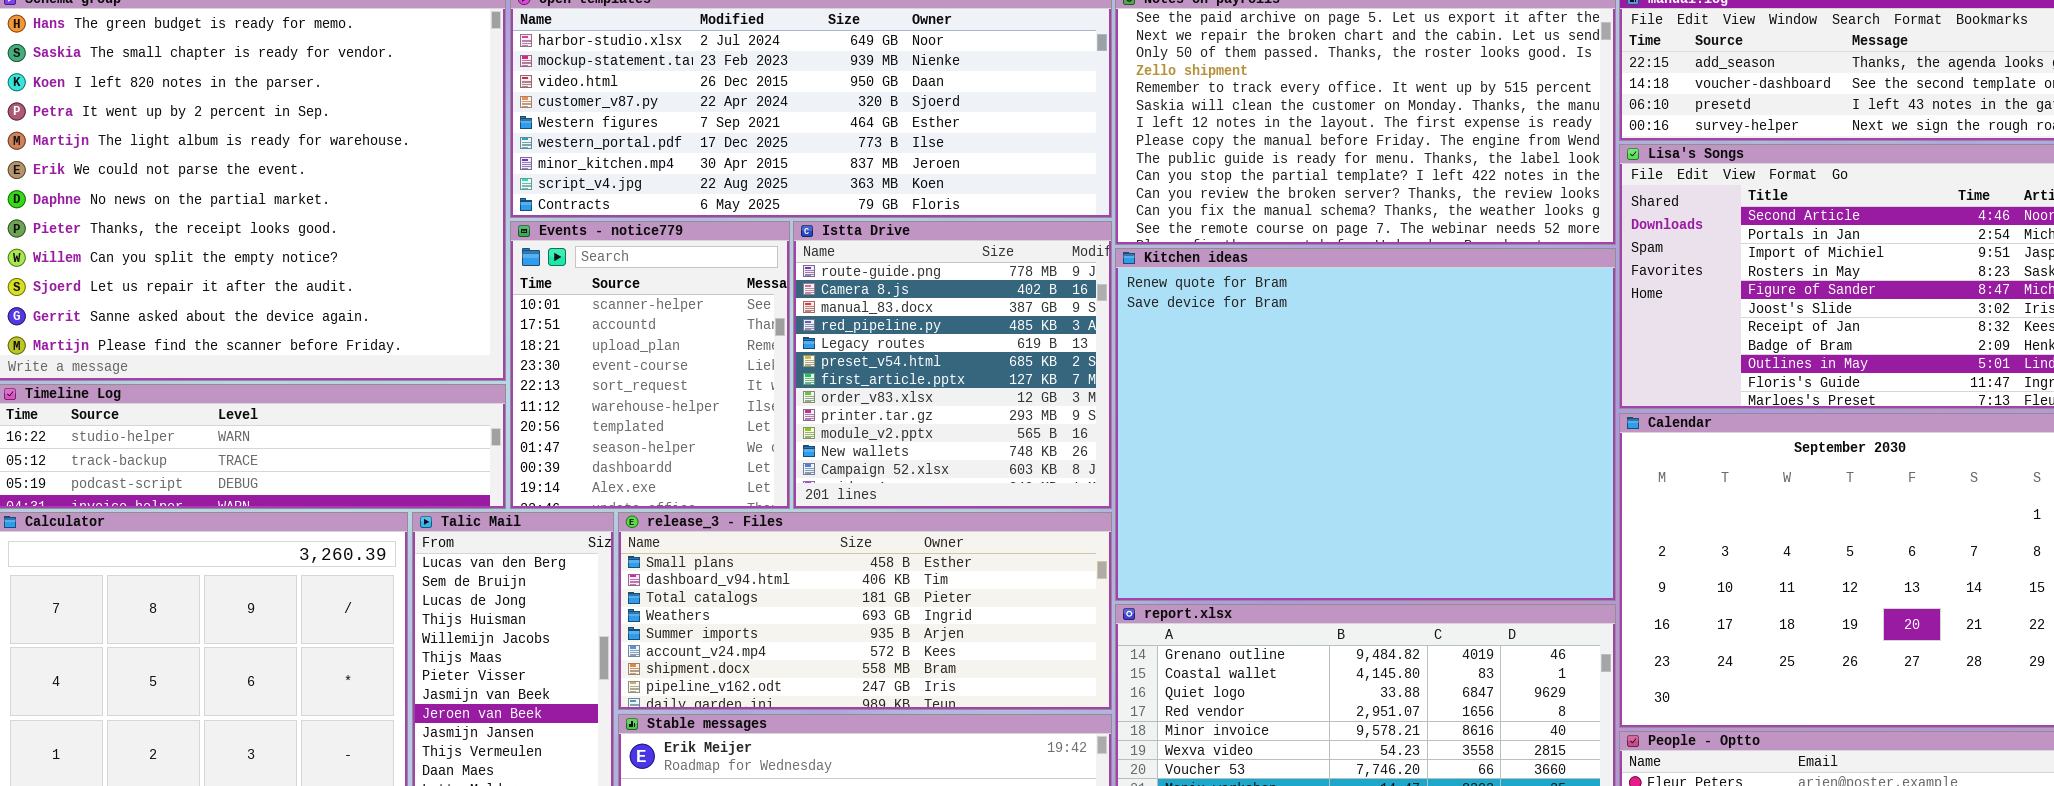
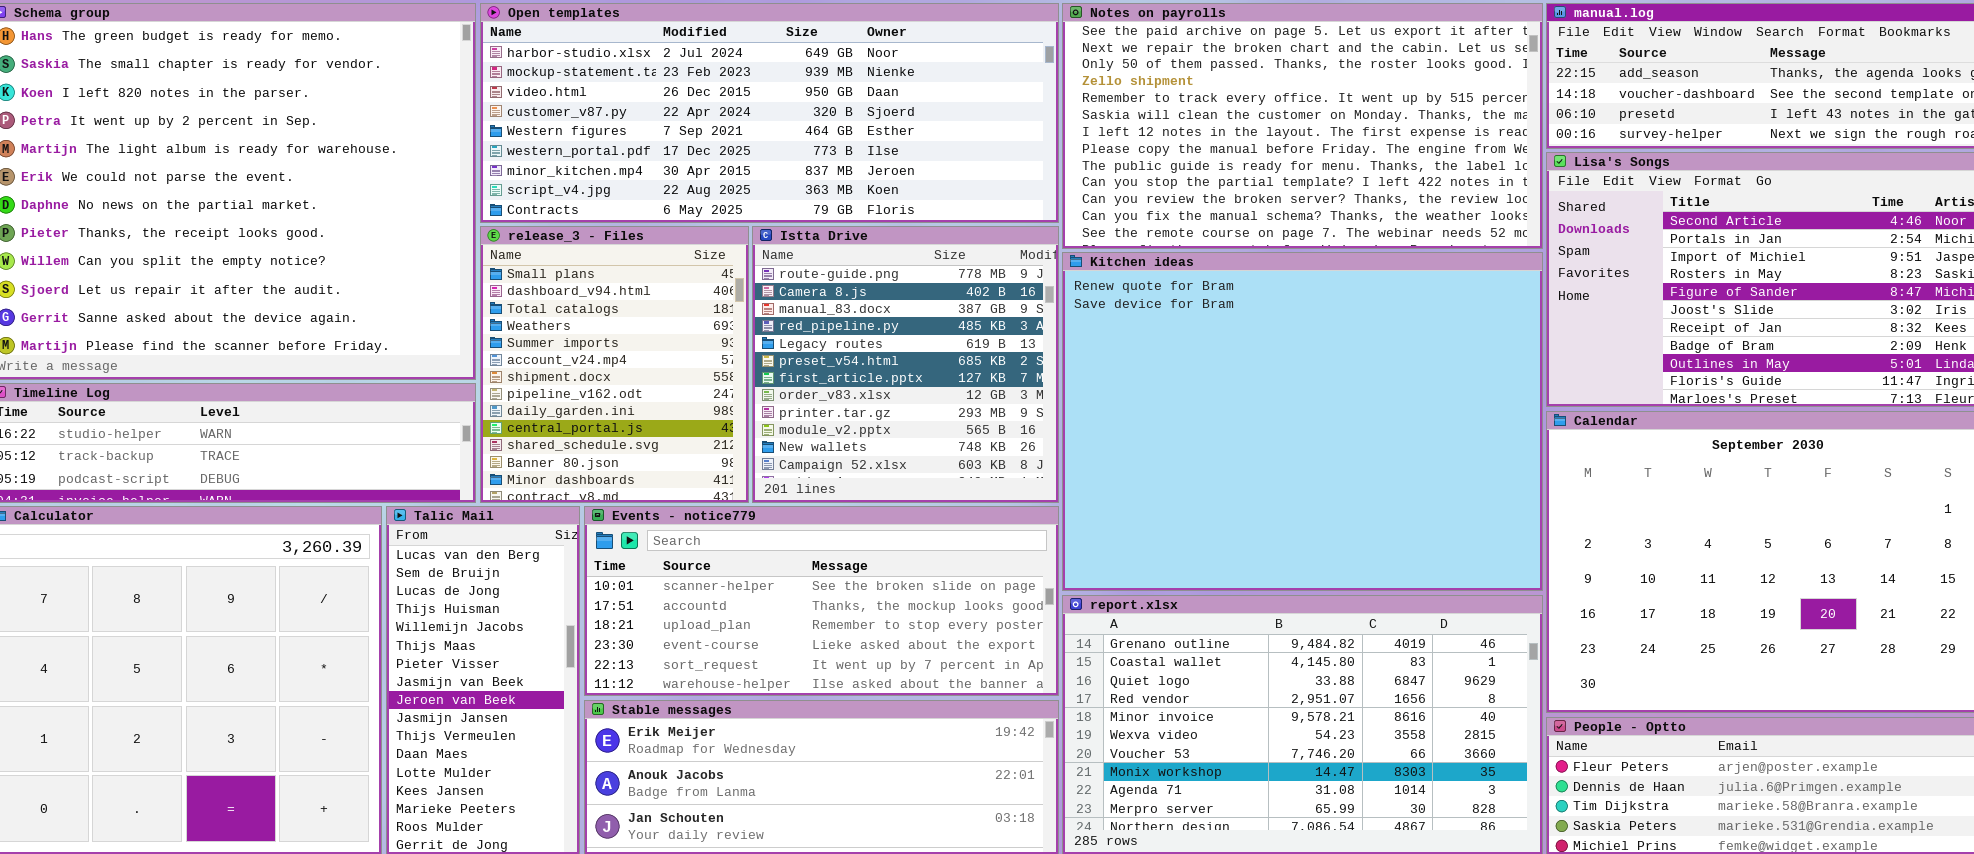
Events - notice779: [510,221,790,509] -> [584,506,1059,696], moved, resized
release_3 - Files: [618,512,1112,710] -> [480,226,749,503], moved, resized

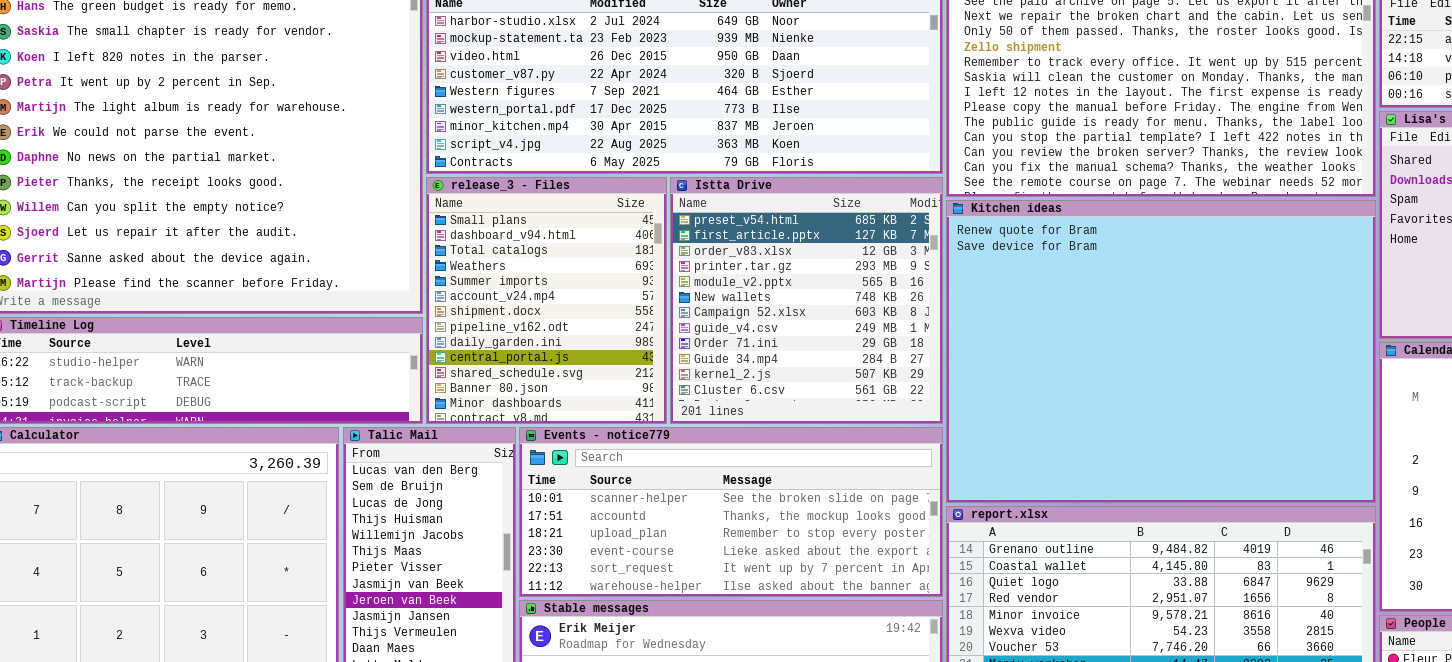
Istta Drive: [752,226,1059,503] -> [670,177,943,424], scrolled down 5 rows

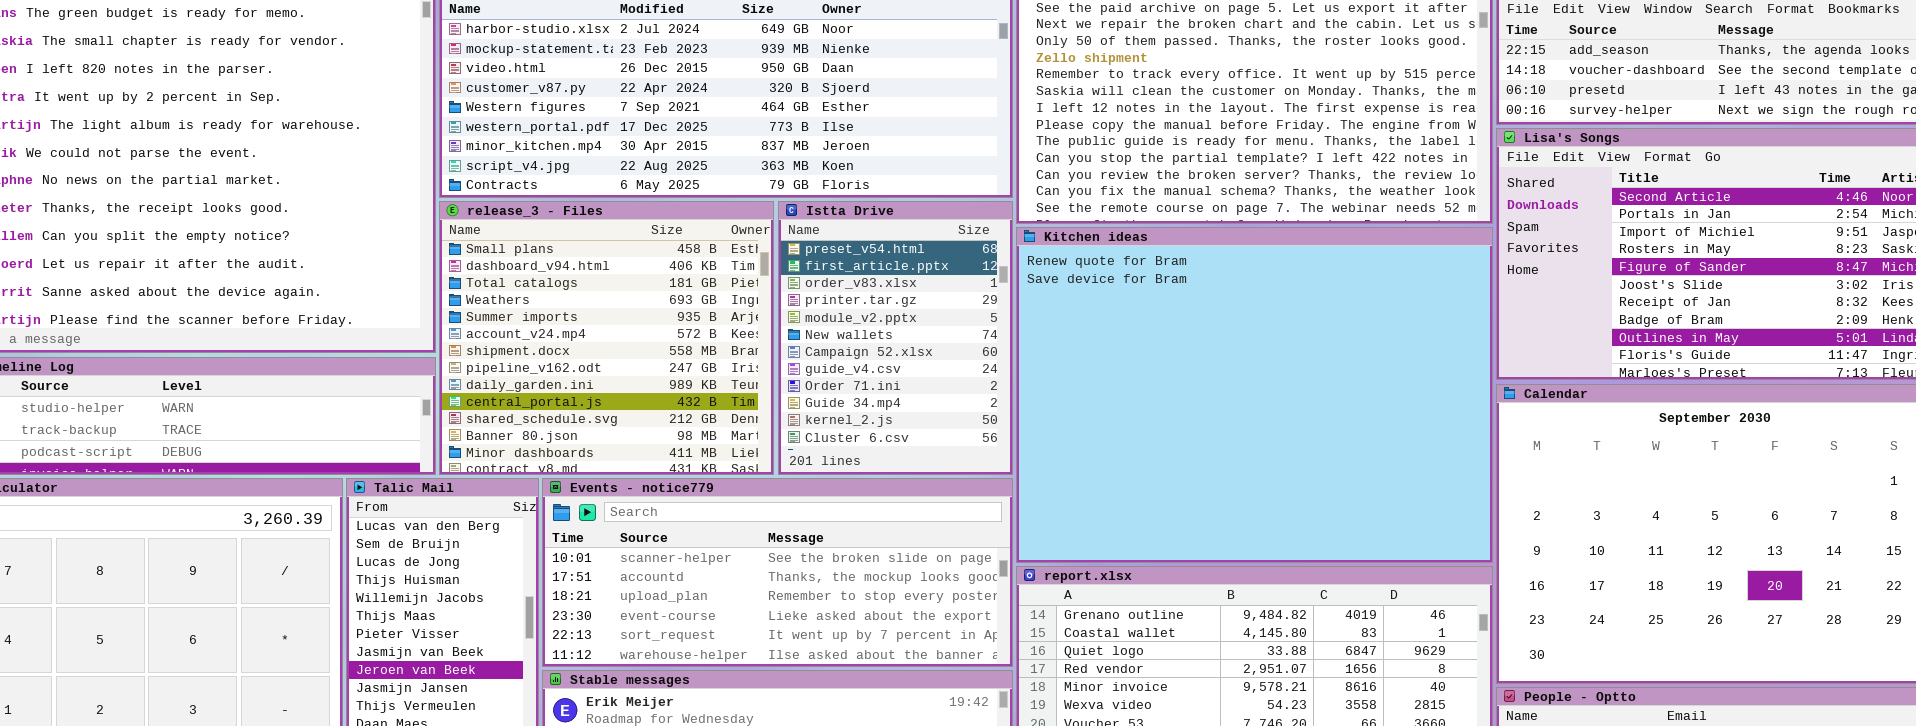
release_3 - Files: [426,177,667,424] -> [439,201,774,475], resized
Istta Drive: [670,177,943,424] -> [778,201,1013,475], resized

